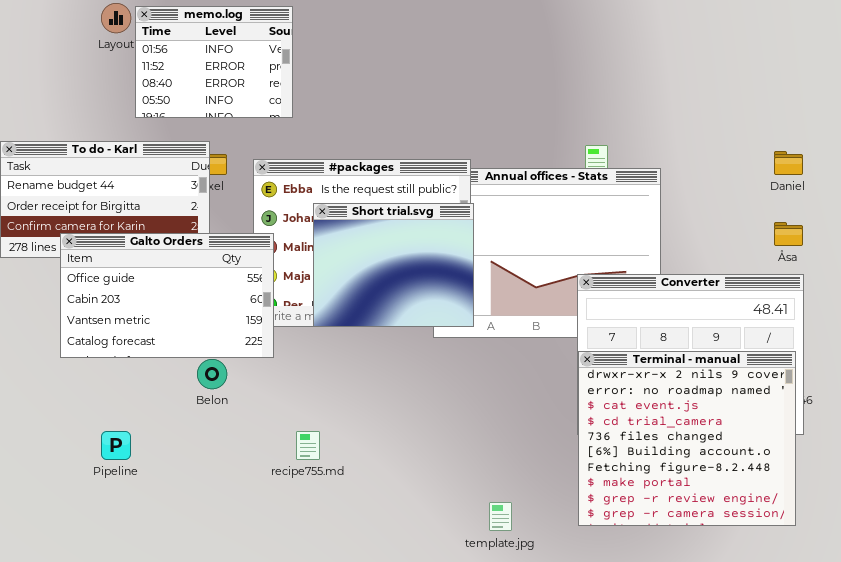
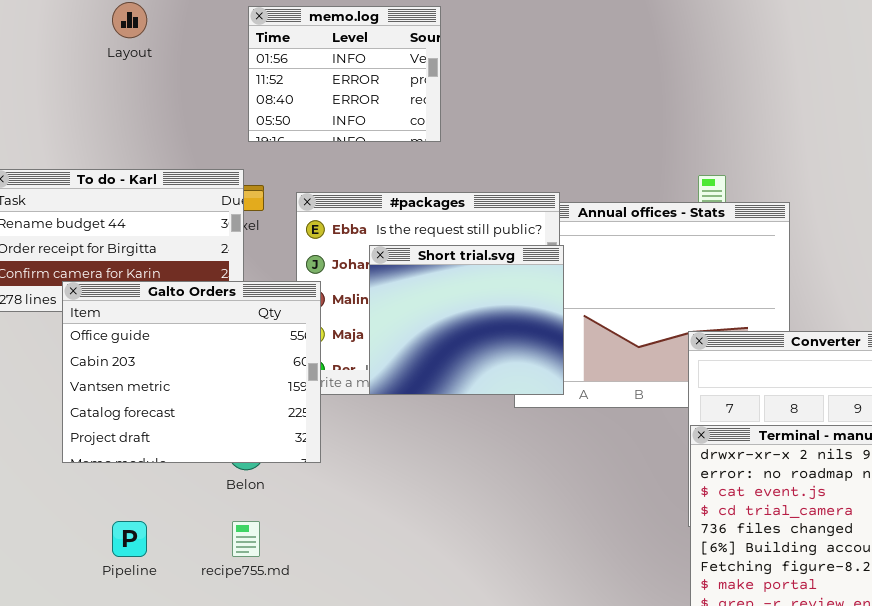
memo.log: [135,6,293,118] -> [248,6,441,142], moved
Galto Orders: [60,233,274,358] -> [62,281,321,463], resized
recipe755.md: [296,431,320,460] -> [232,521,260,557], moved

